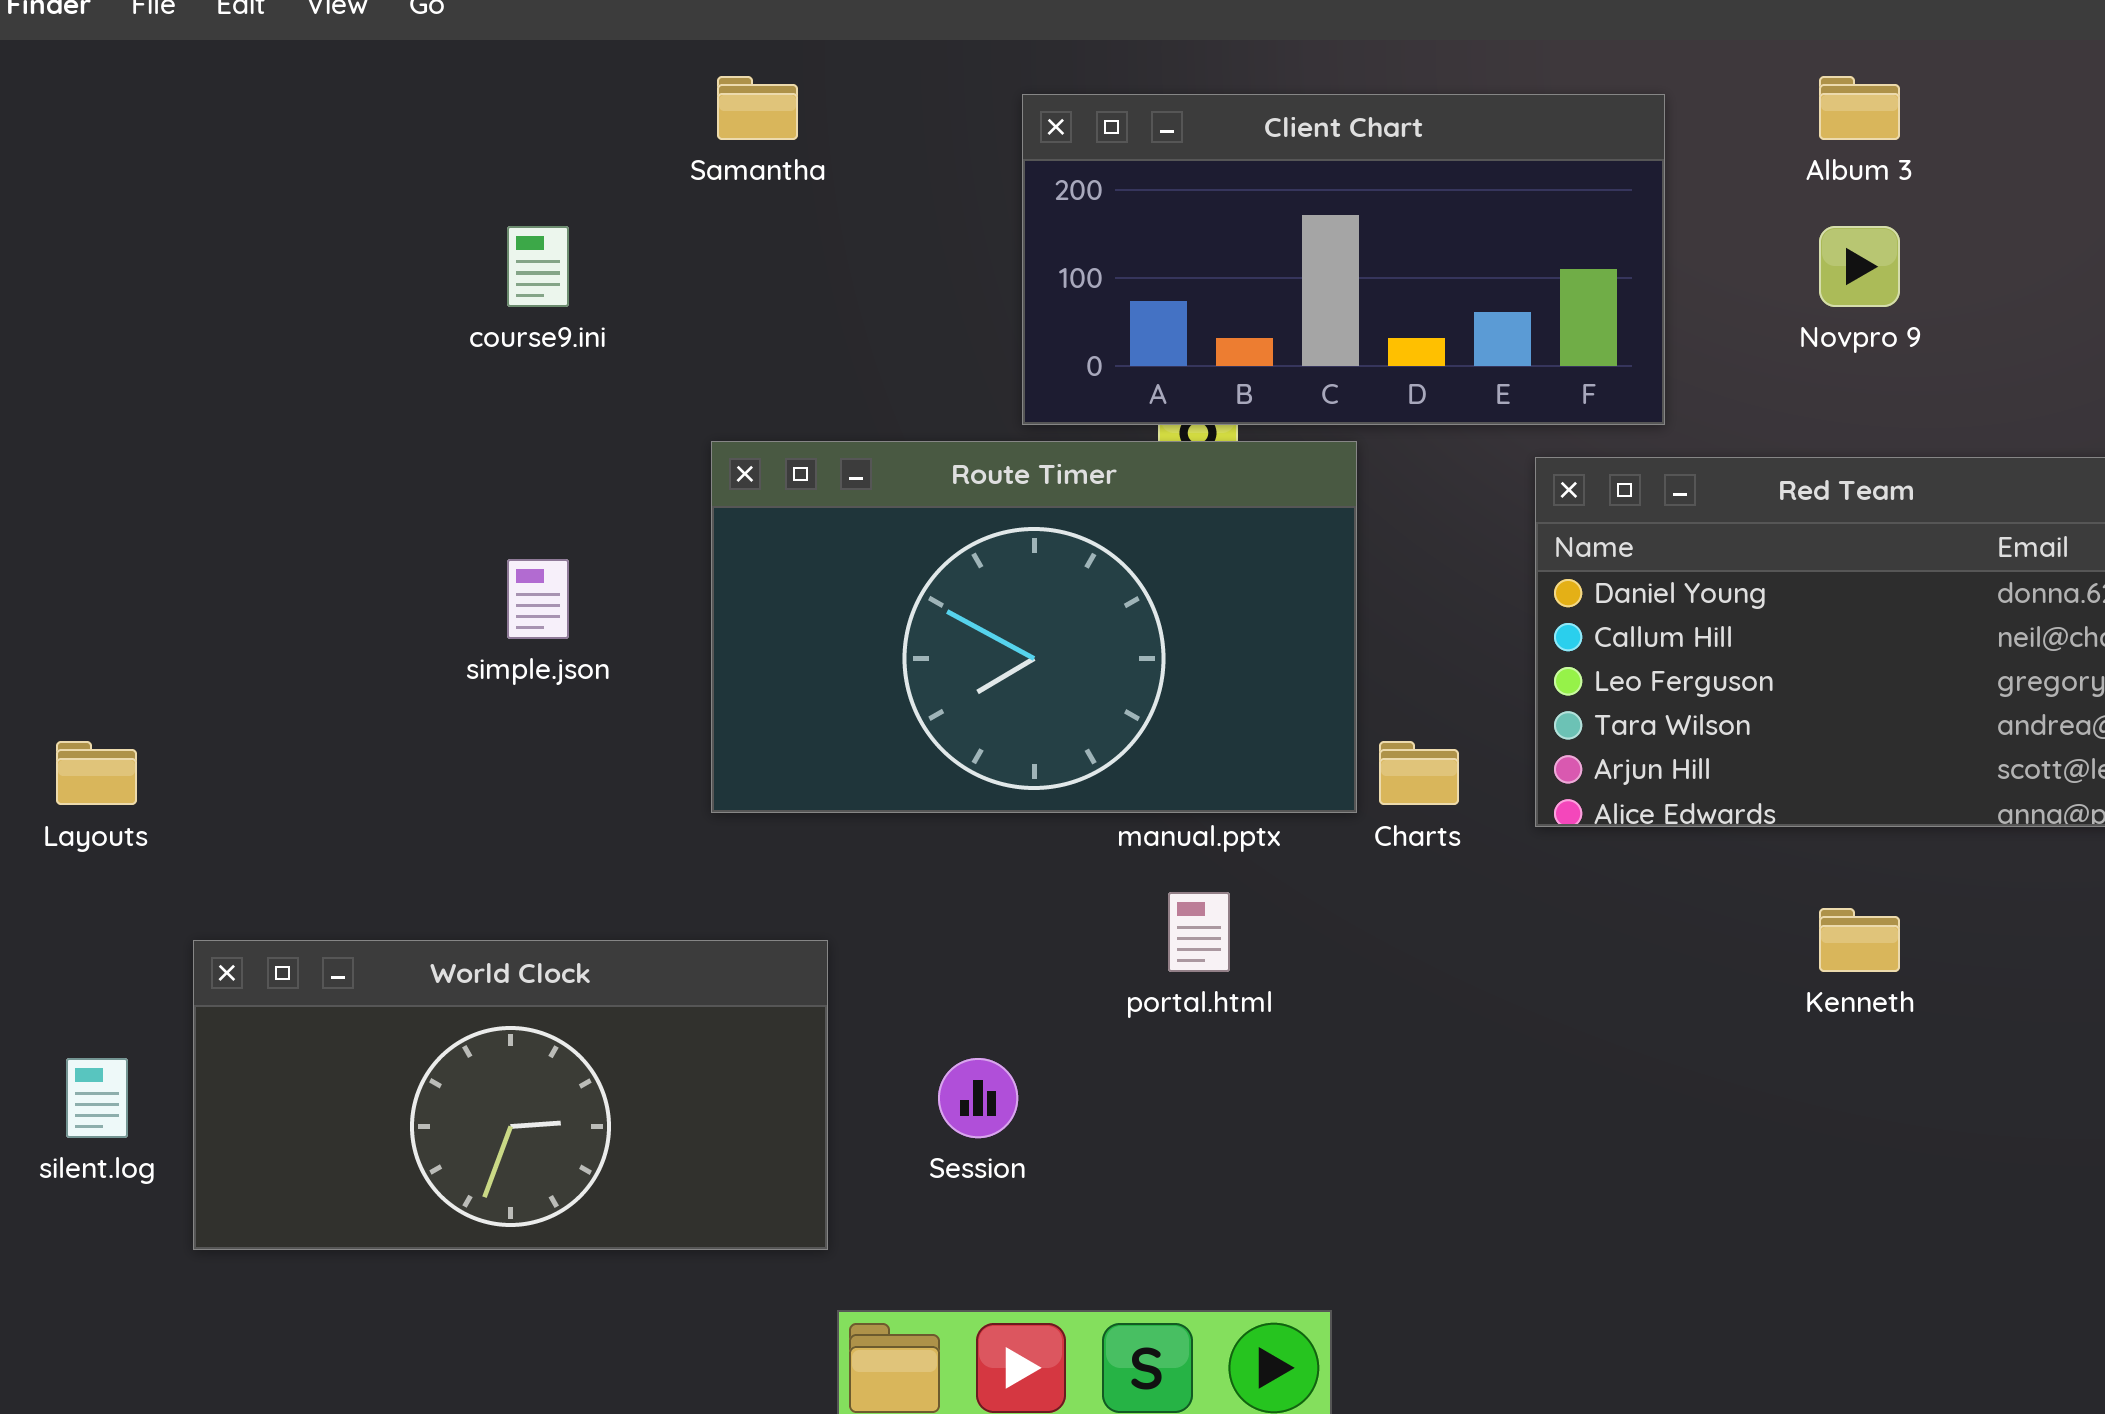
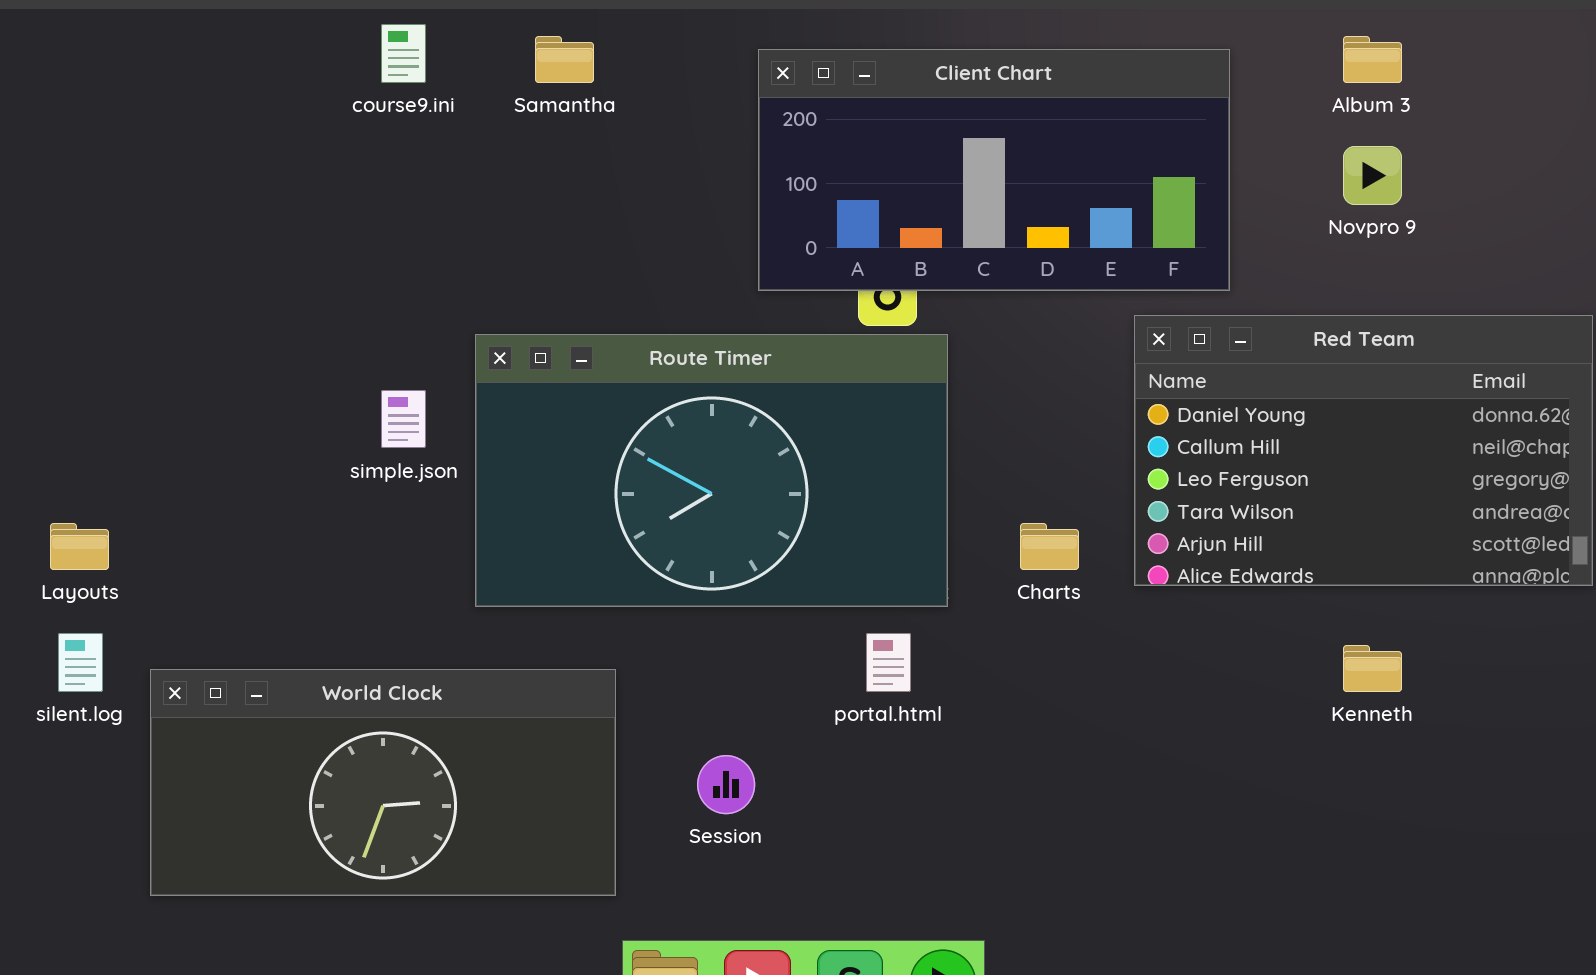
course9.ini: [507,226,569,307] -> [381,24,426,83], moved
Route Timer: [711,441,1357,813] -> [475,334,948,607], moved
silent.log: [66,1058,128,1138] -> [58,633,103,692], moved

